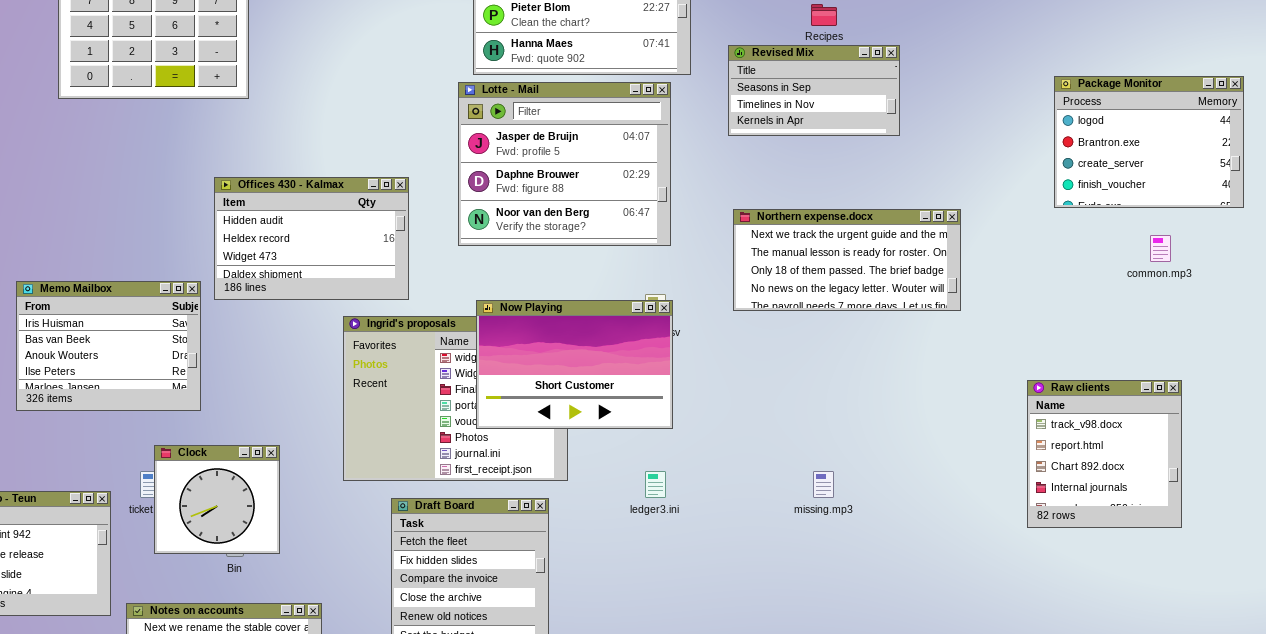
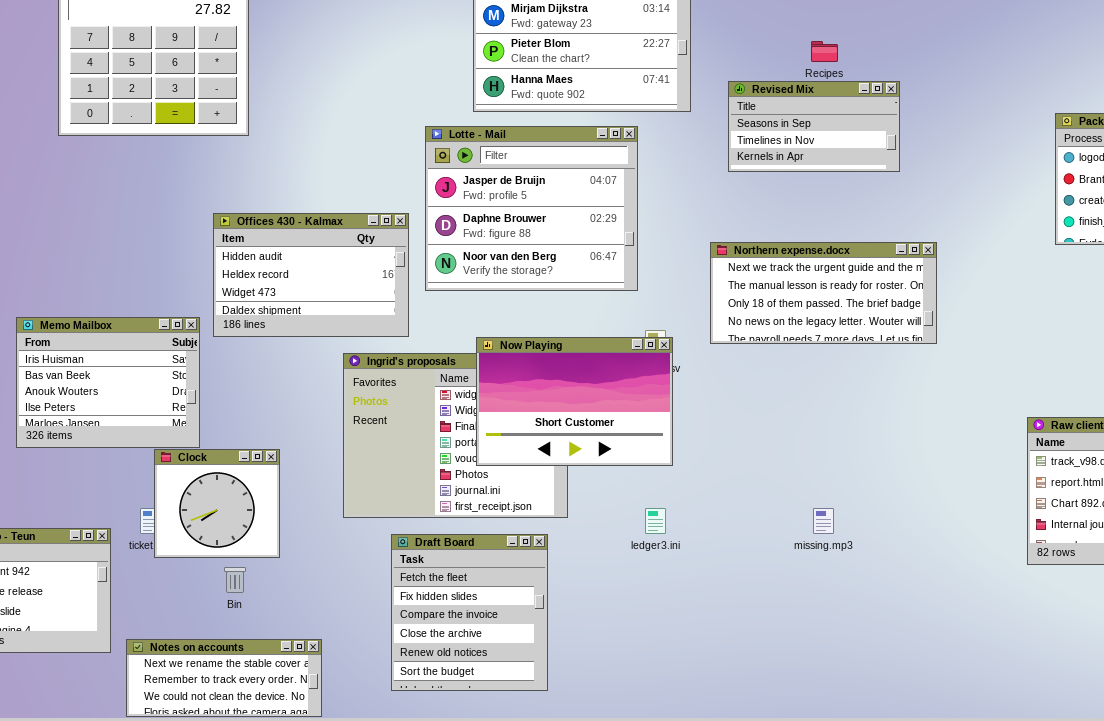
Lotte - Mail: [458,82,671,246] -> [425,126,638,291], moved
Northern expense.docx: [733,209,961,311] -> [710,242,937,344], moved
Clock: [154,445,280,554] -> [154,449,280,558], moved

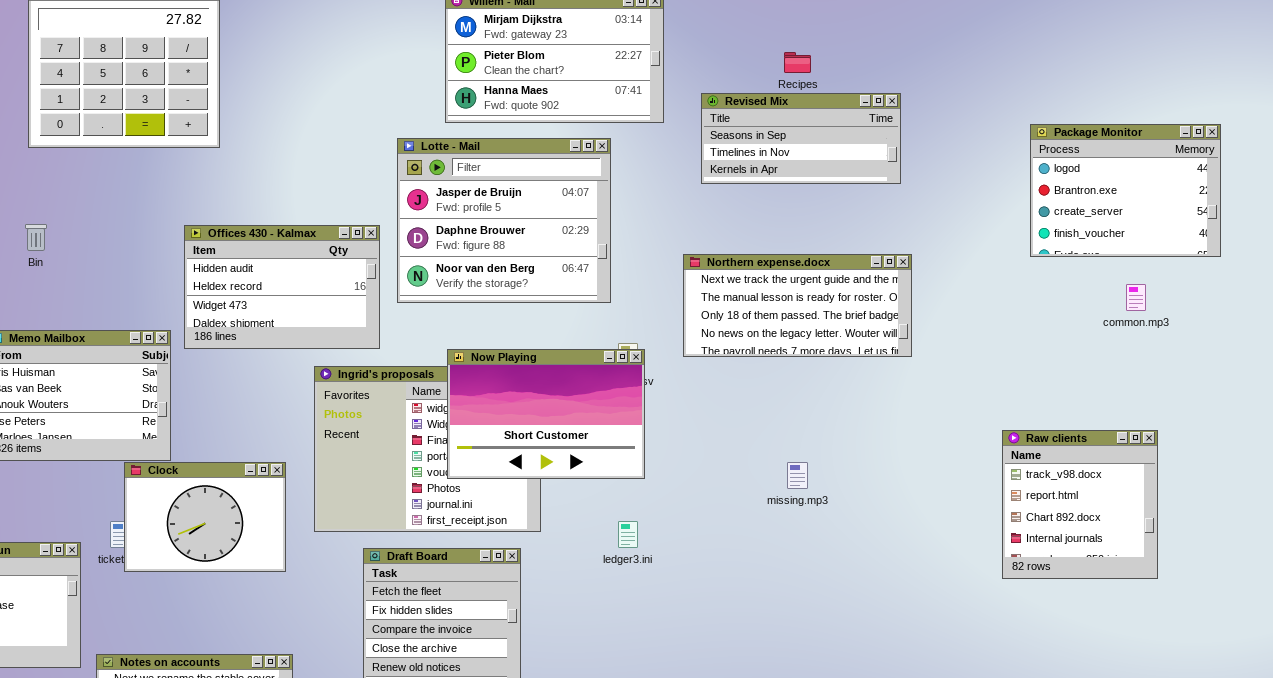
Revised Mix: [728,81,900,172] -> [701,93,901,184], resized
Clock: [154,449,280,558] -> [124,462,286,572], resized
missing.mp3: [813,508,834,534] -> [787,462,808,489], moved
Bin: [224,567,246,593] -> [25,224,47,251], moved

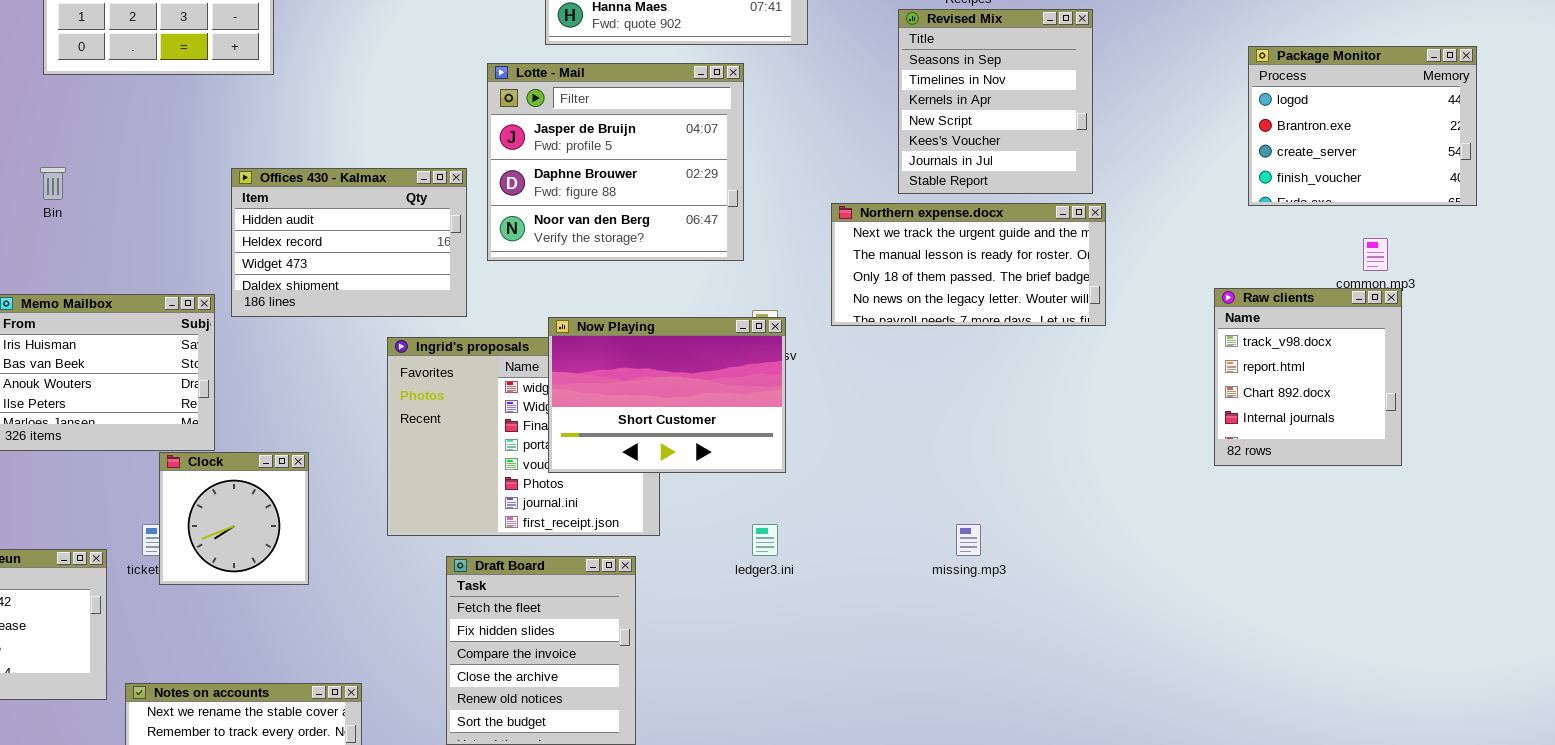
Revised Mix: [701,93,901,184] -> [898,9,1093,194], resized
Raw clients: [1002,430,1158,579] -> [1214,288,1402,466], moved
Clock: [124,462,286,572] -> [159,452,309,585], resized
missing.mp3: [787,462,808,489] -> [956,524,981,556], moved

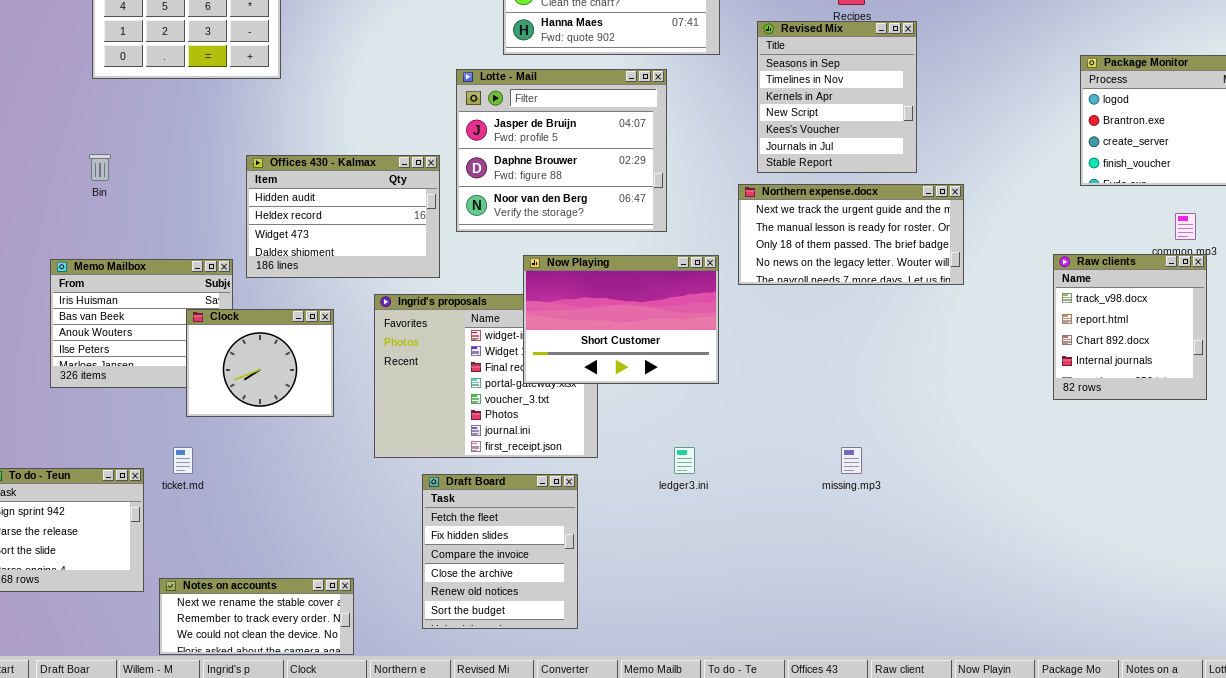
Revised Mix: [898,9,1093,194] -> [757,21,917,173], moved
Now Playing: [548,317,786,473] -> [523,255,719,384], moved
Clock: [159,452,309,585] -> [186,309,334,417], moved, resized

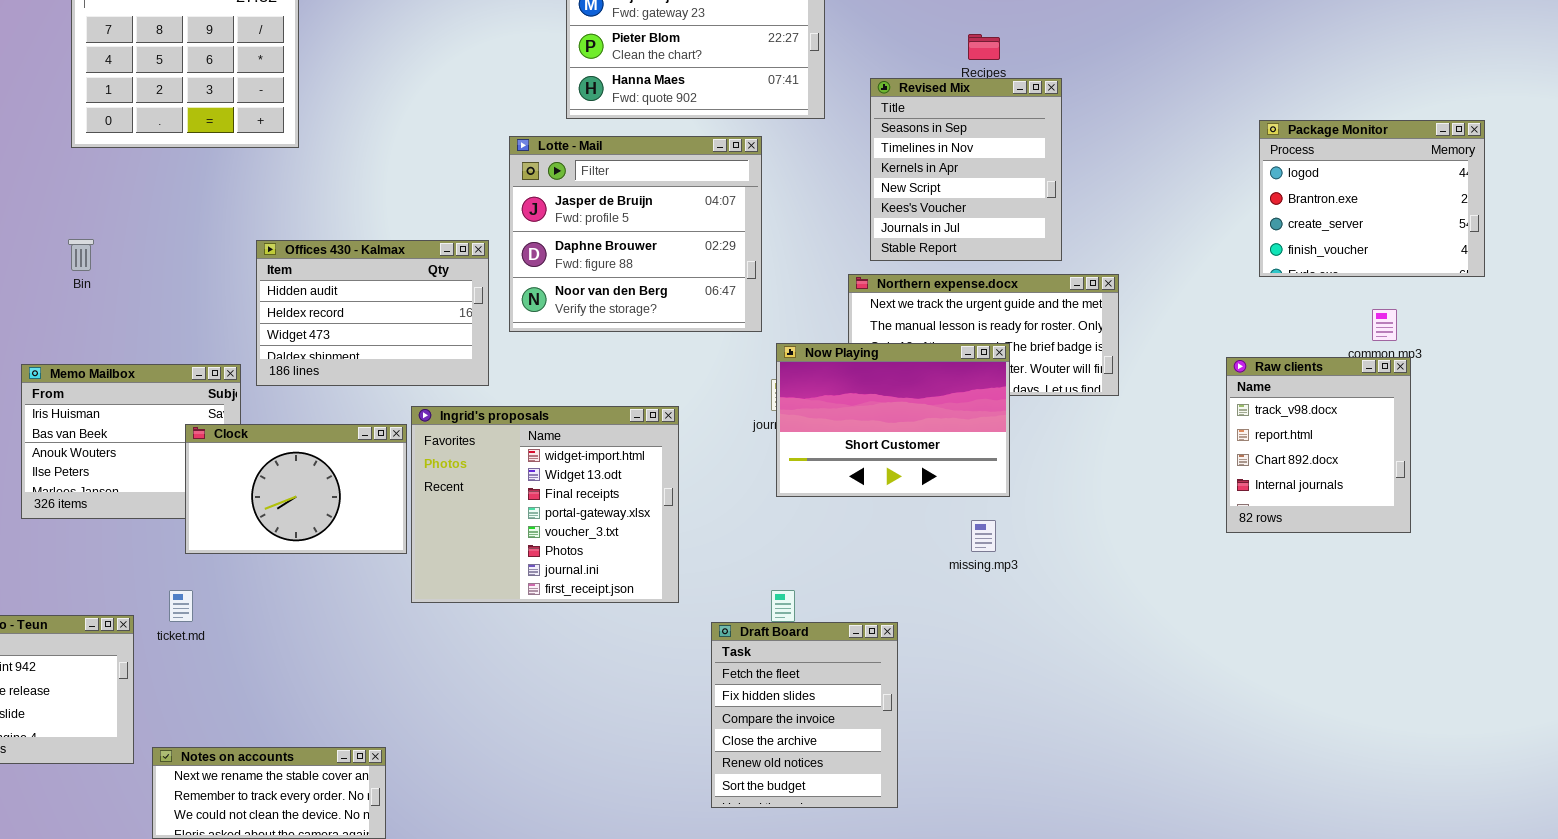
Now Playing: [523,255,719,384] -> [776,343,1010,497], moved
Clock: [186,309,334,417] -> [185,424,407,554], resized
missing.mp3: [841,447,862,474] -> [971,520,996,552], moved
Draft Board: [422,474,578,629] -> [711,622,898,808], moved

